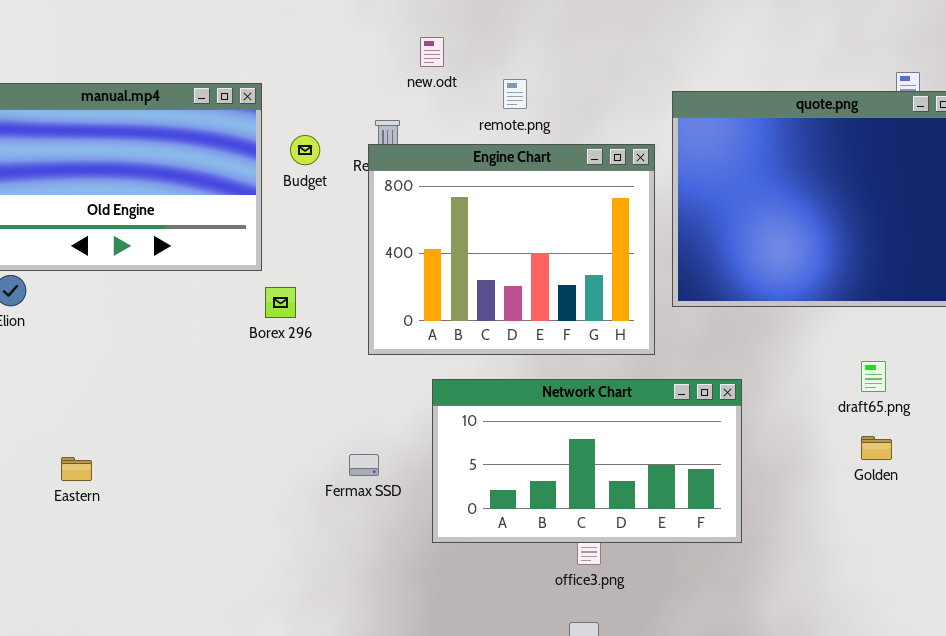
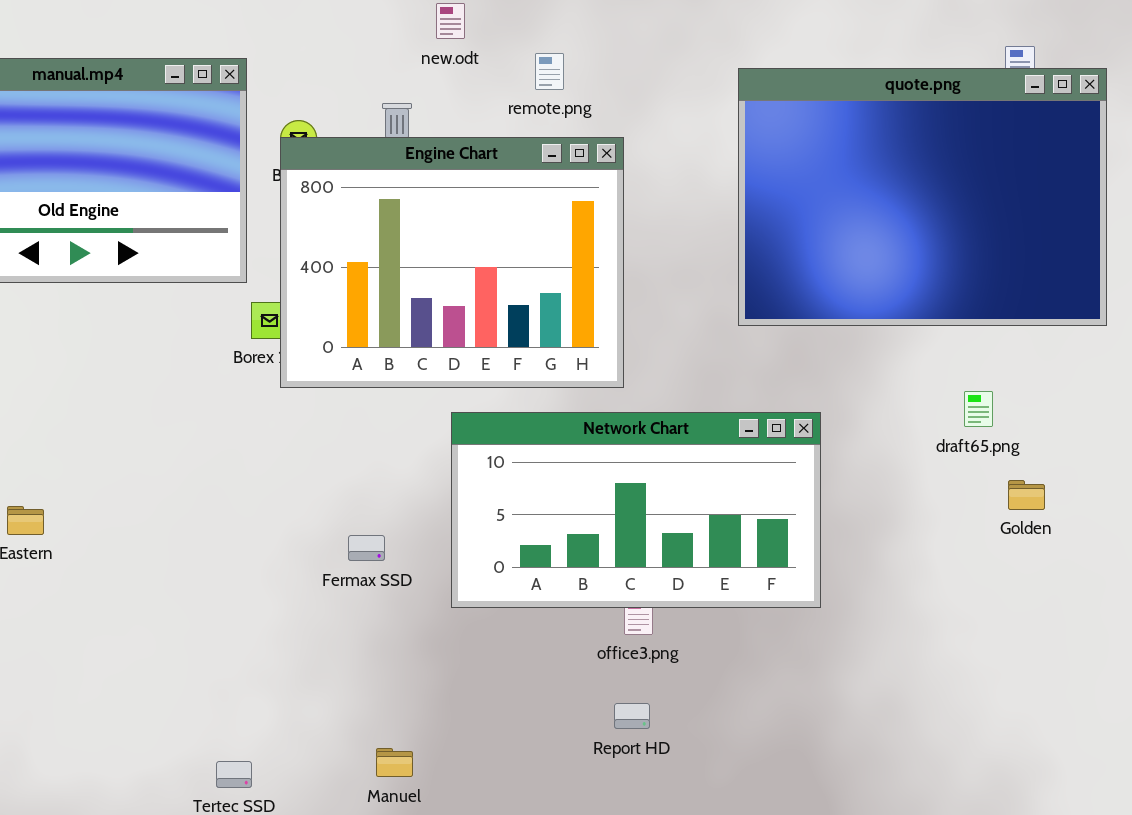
Engine Chart: [368,144,655,355] -> [280,137,624,388], moved
Golden: [861,436,892,460] -> [1008,480,1045,510], moved
Fermax SSD: [349,454,379,476] -> [348,535,385,561], moved

